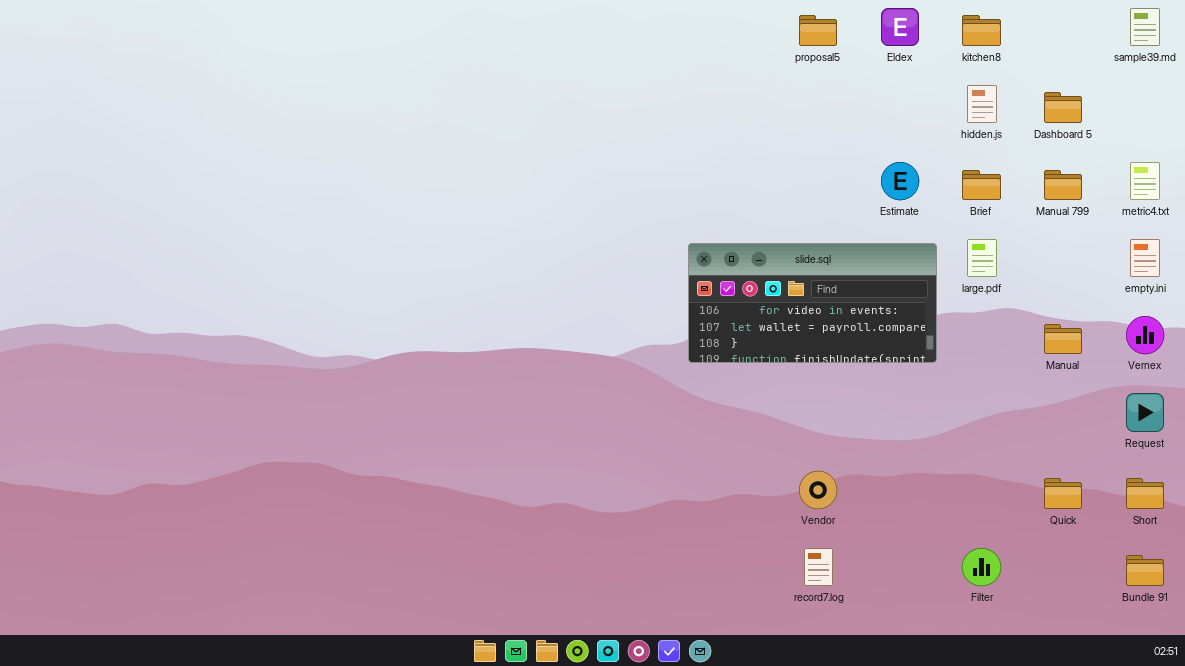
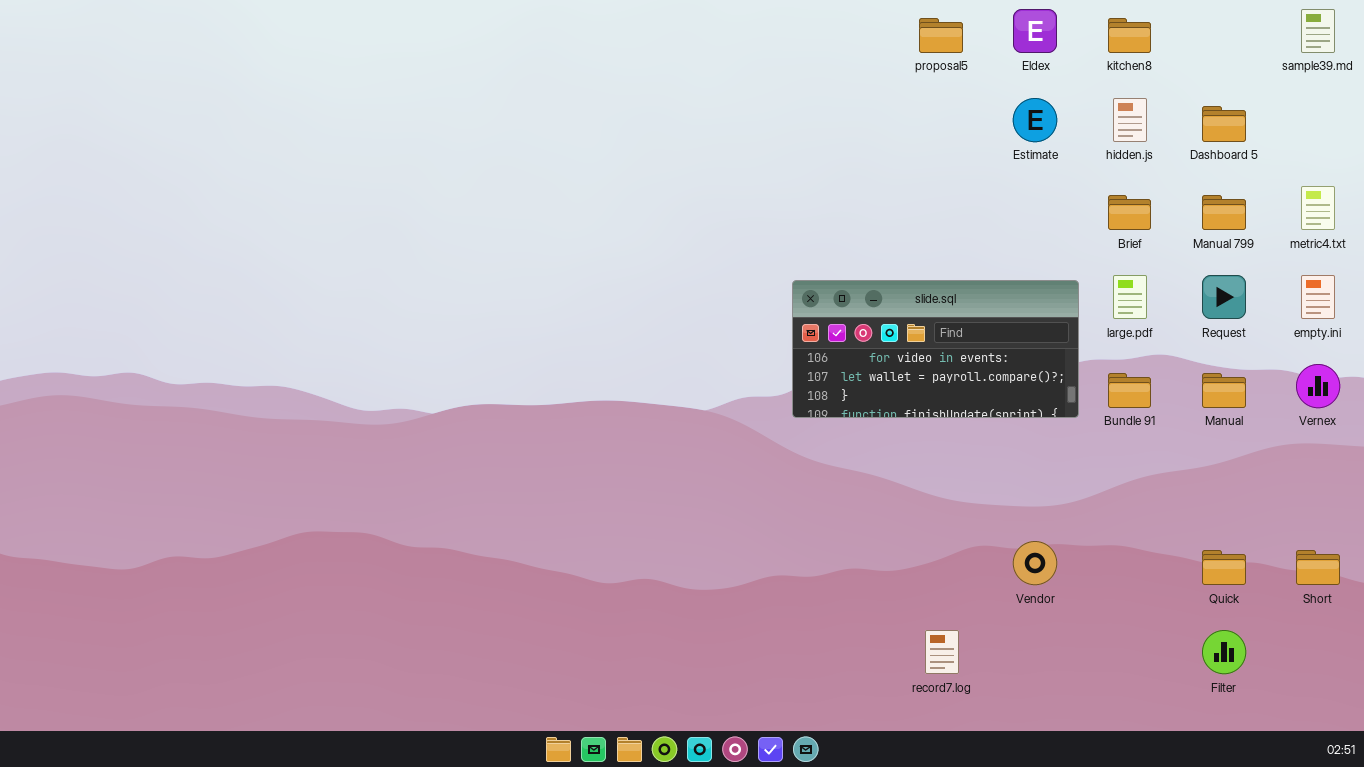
Estimate: [881,162,919,200] -> [1013,98,1057,142], moved
Request: [1126,393,1164,432] -> [1202,275,1246,319], moved
Vendor: [799,471,837,509] -> [1013,541,1057,585], moved
Filter: [962,548,1001,586] -> [1202,630,1246,674], moved
Bundle 91: [1126,555,1164,586] -> [1108,373,1151,408], moved

